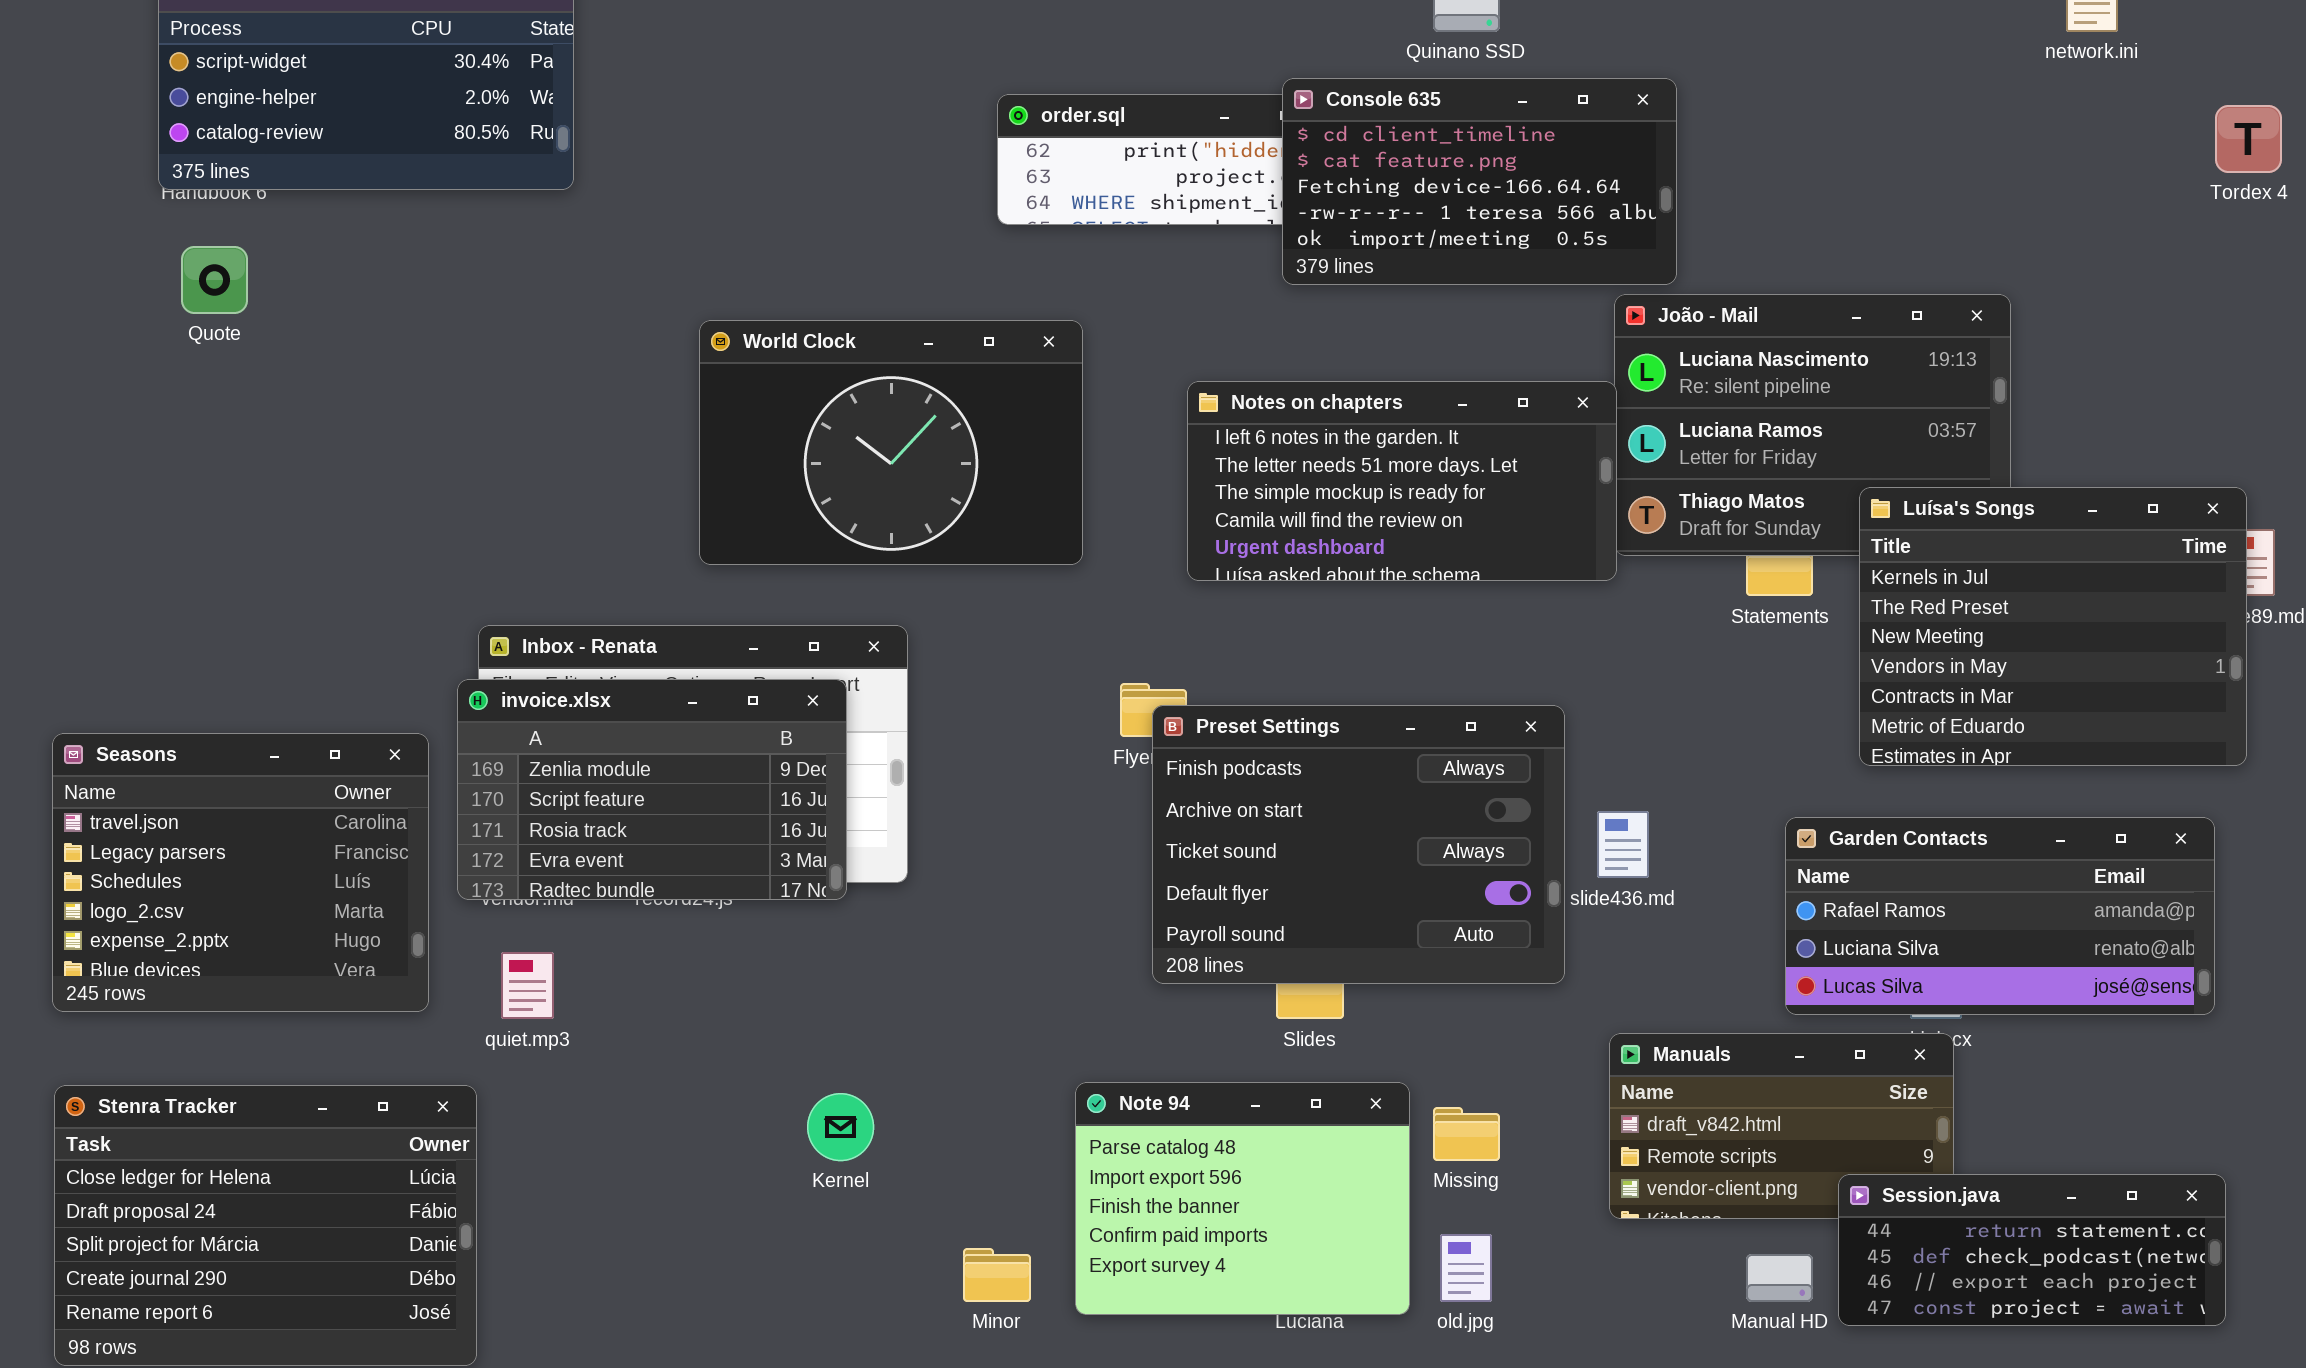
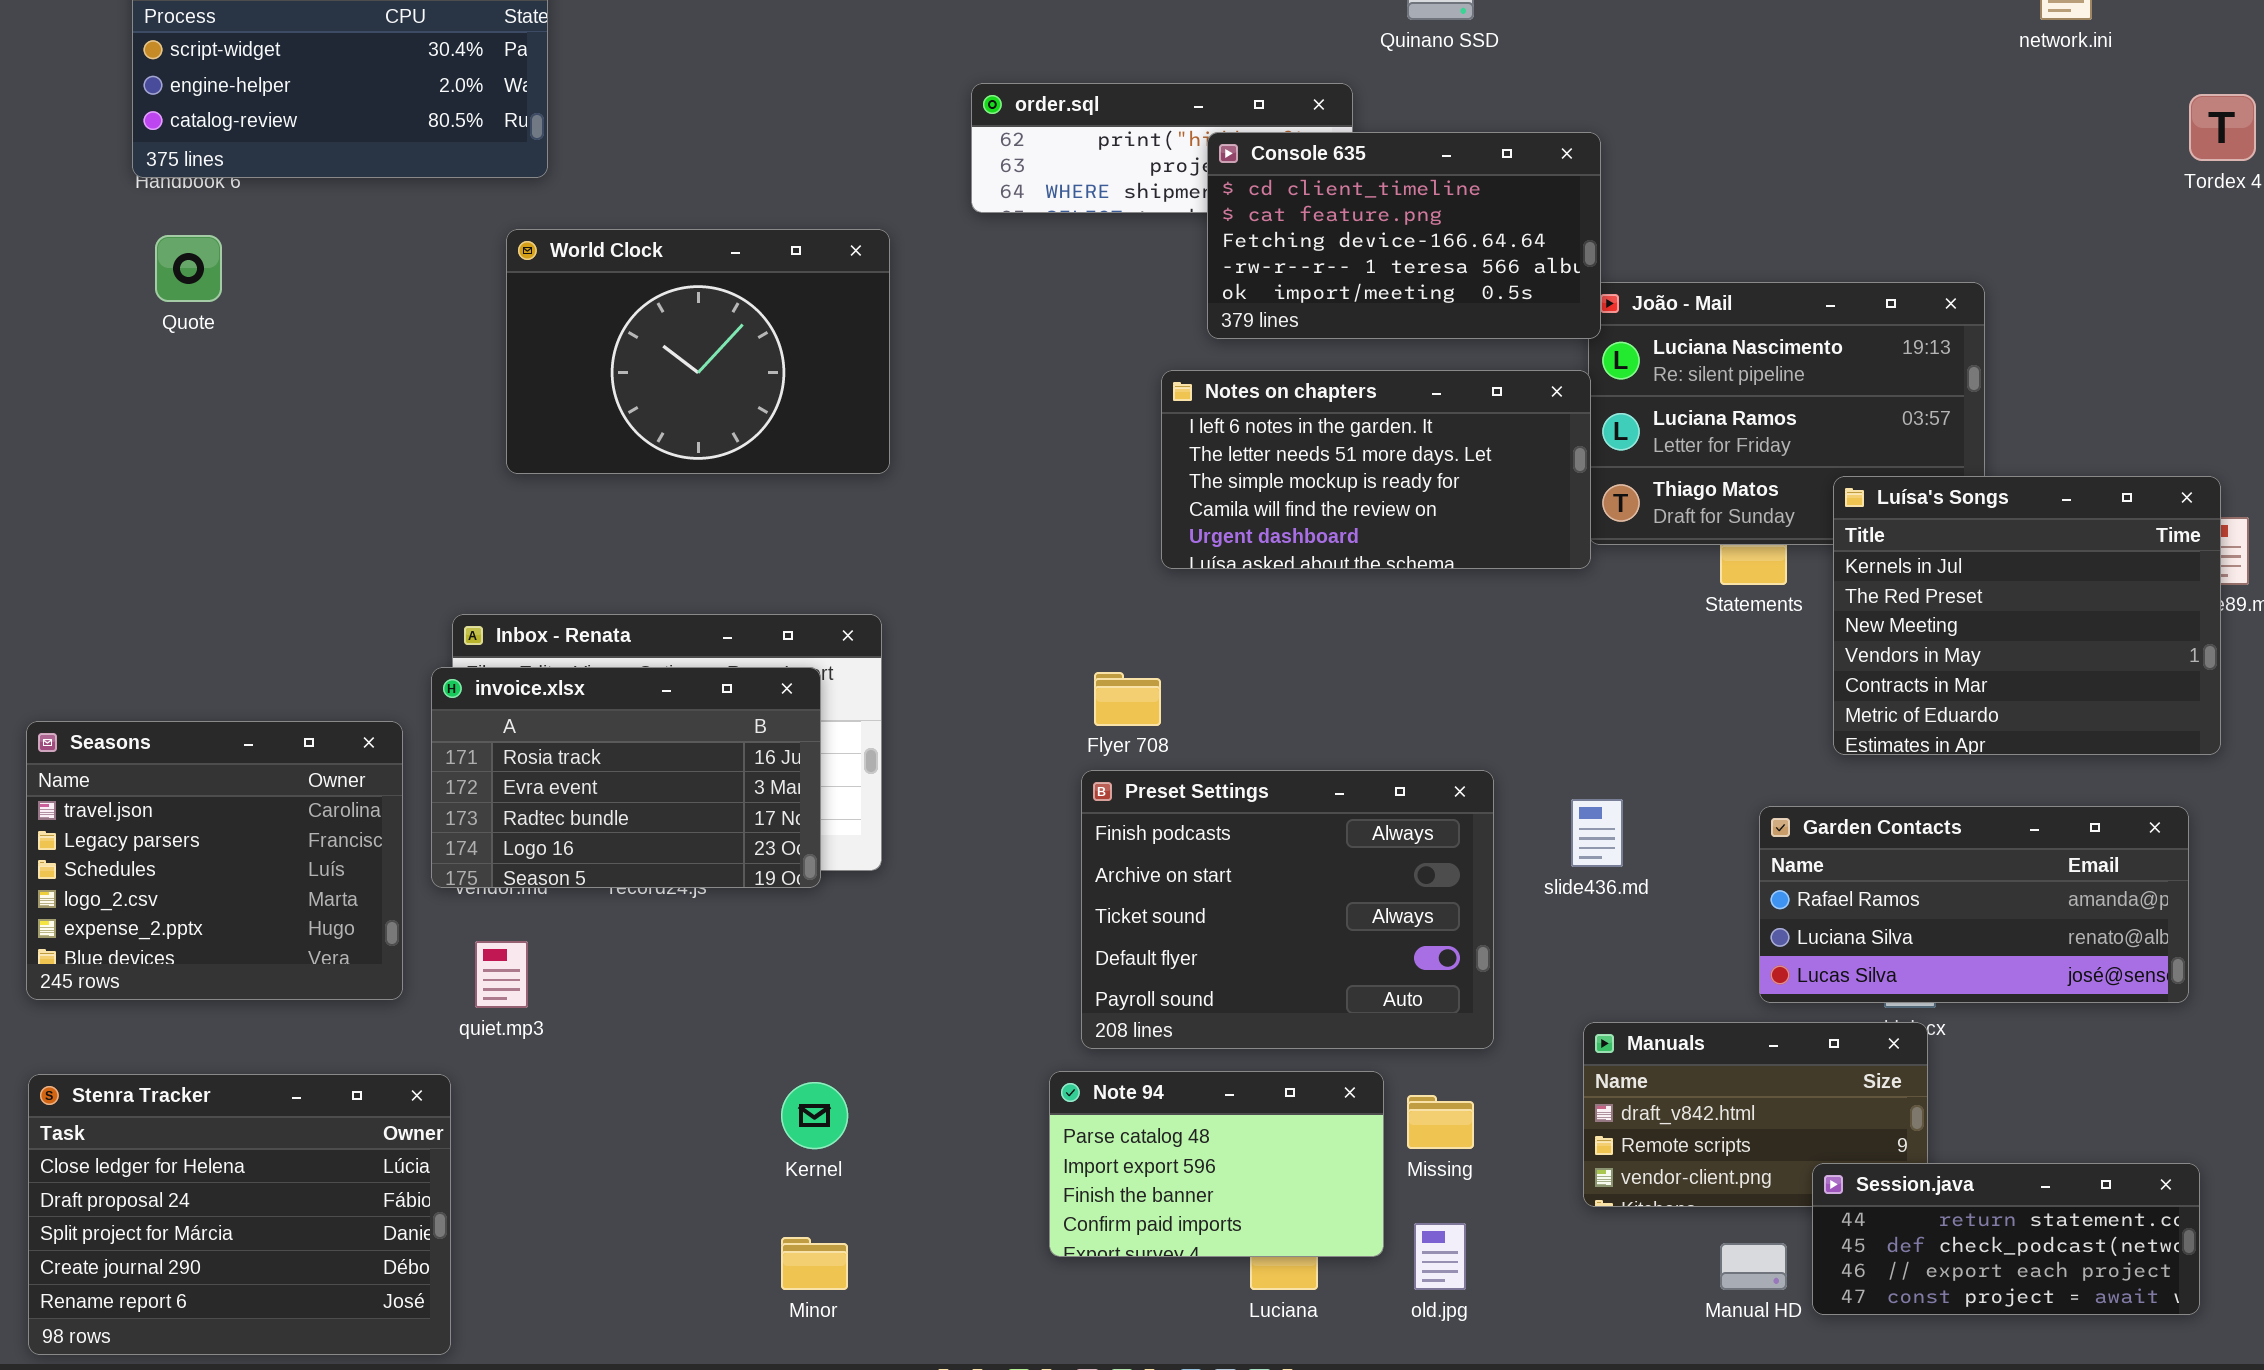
Console 635: [1282,78,1677,285] -> [1207,132,1601,339], moved
World Clock: [699,320,1083,565] -> [506,229,890,474], moved
invoice.xlsx: [457,679,847,900] -> [431,667,821,888], scrolled down 2 rows
Preset Settings: [1152,705,1565,984] -> [1081,770,1494,1049], moved
Note 94: [1075,1082,1410,1315] -> [1049,1071,1384,1257], resized
Minor: [963,1248,1031,1302] -> [781,1237,848,1290], moved

